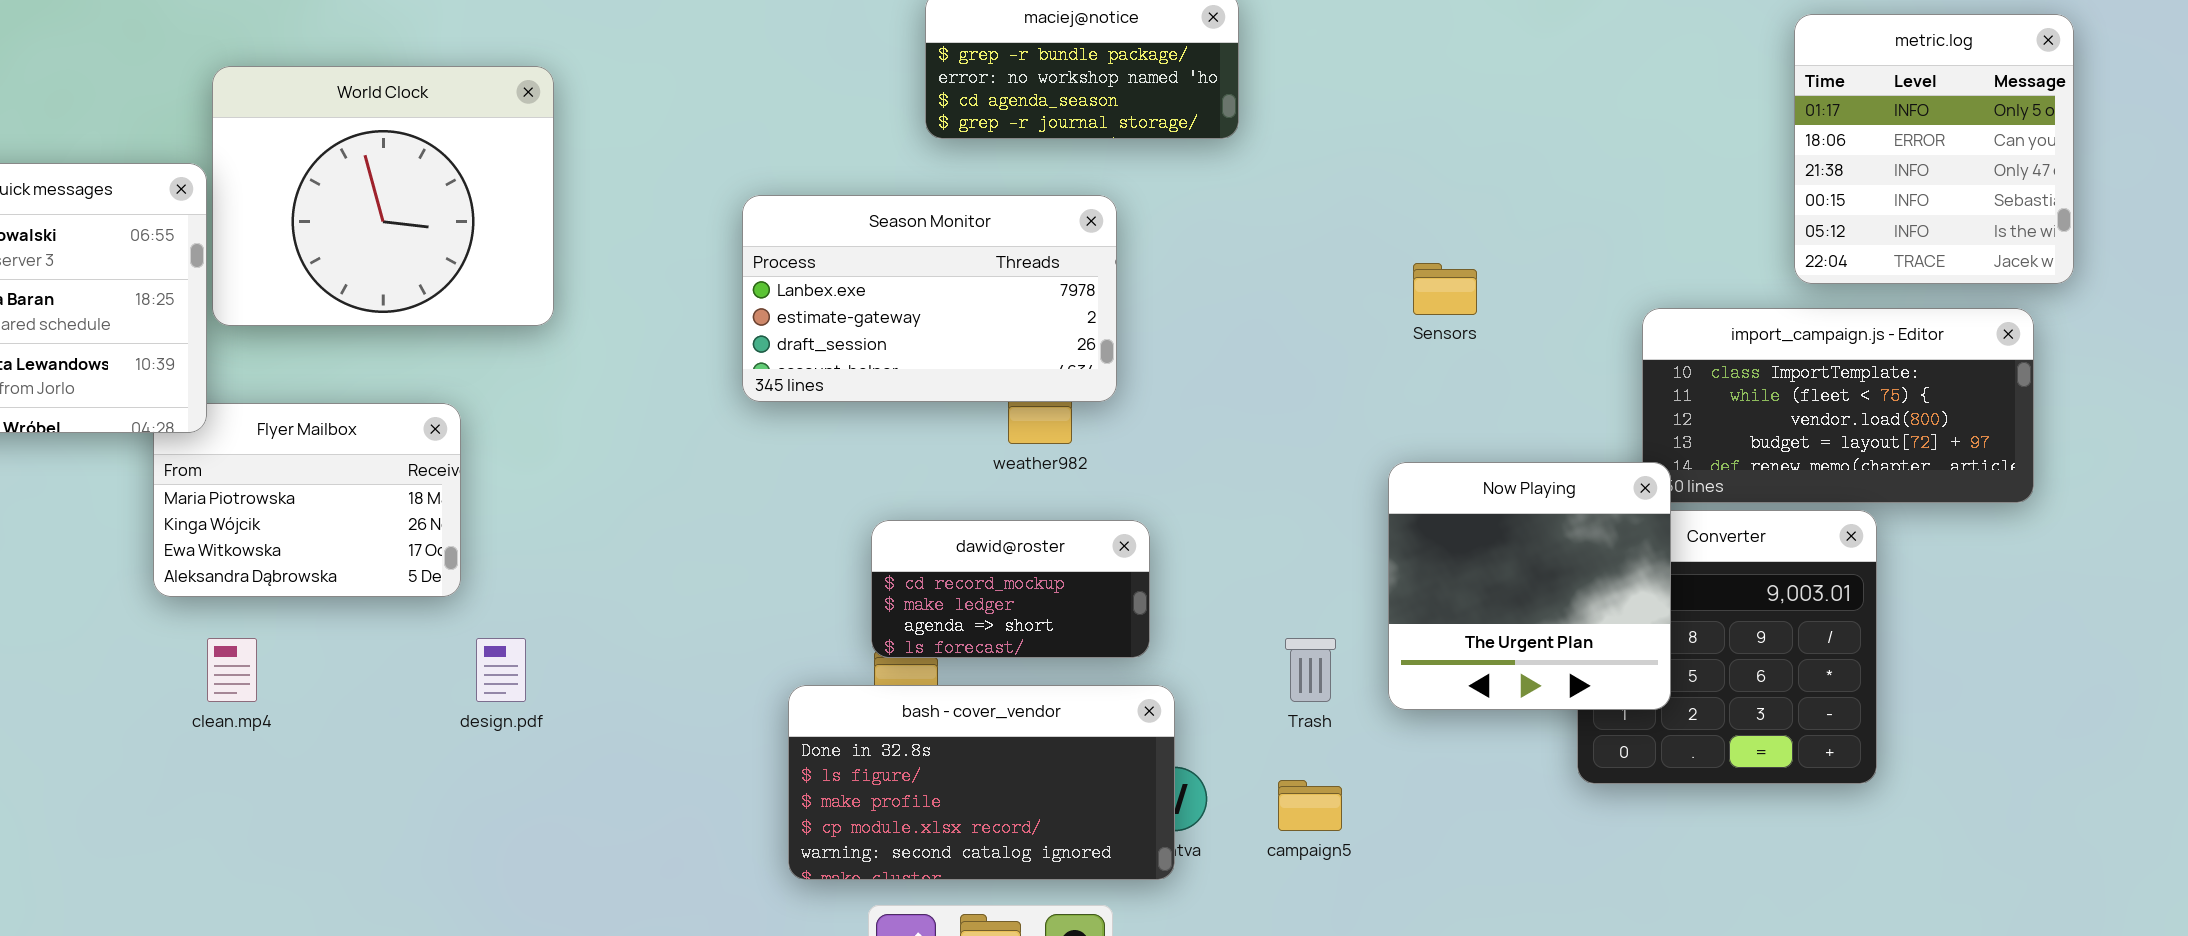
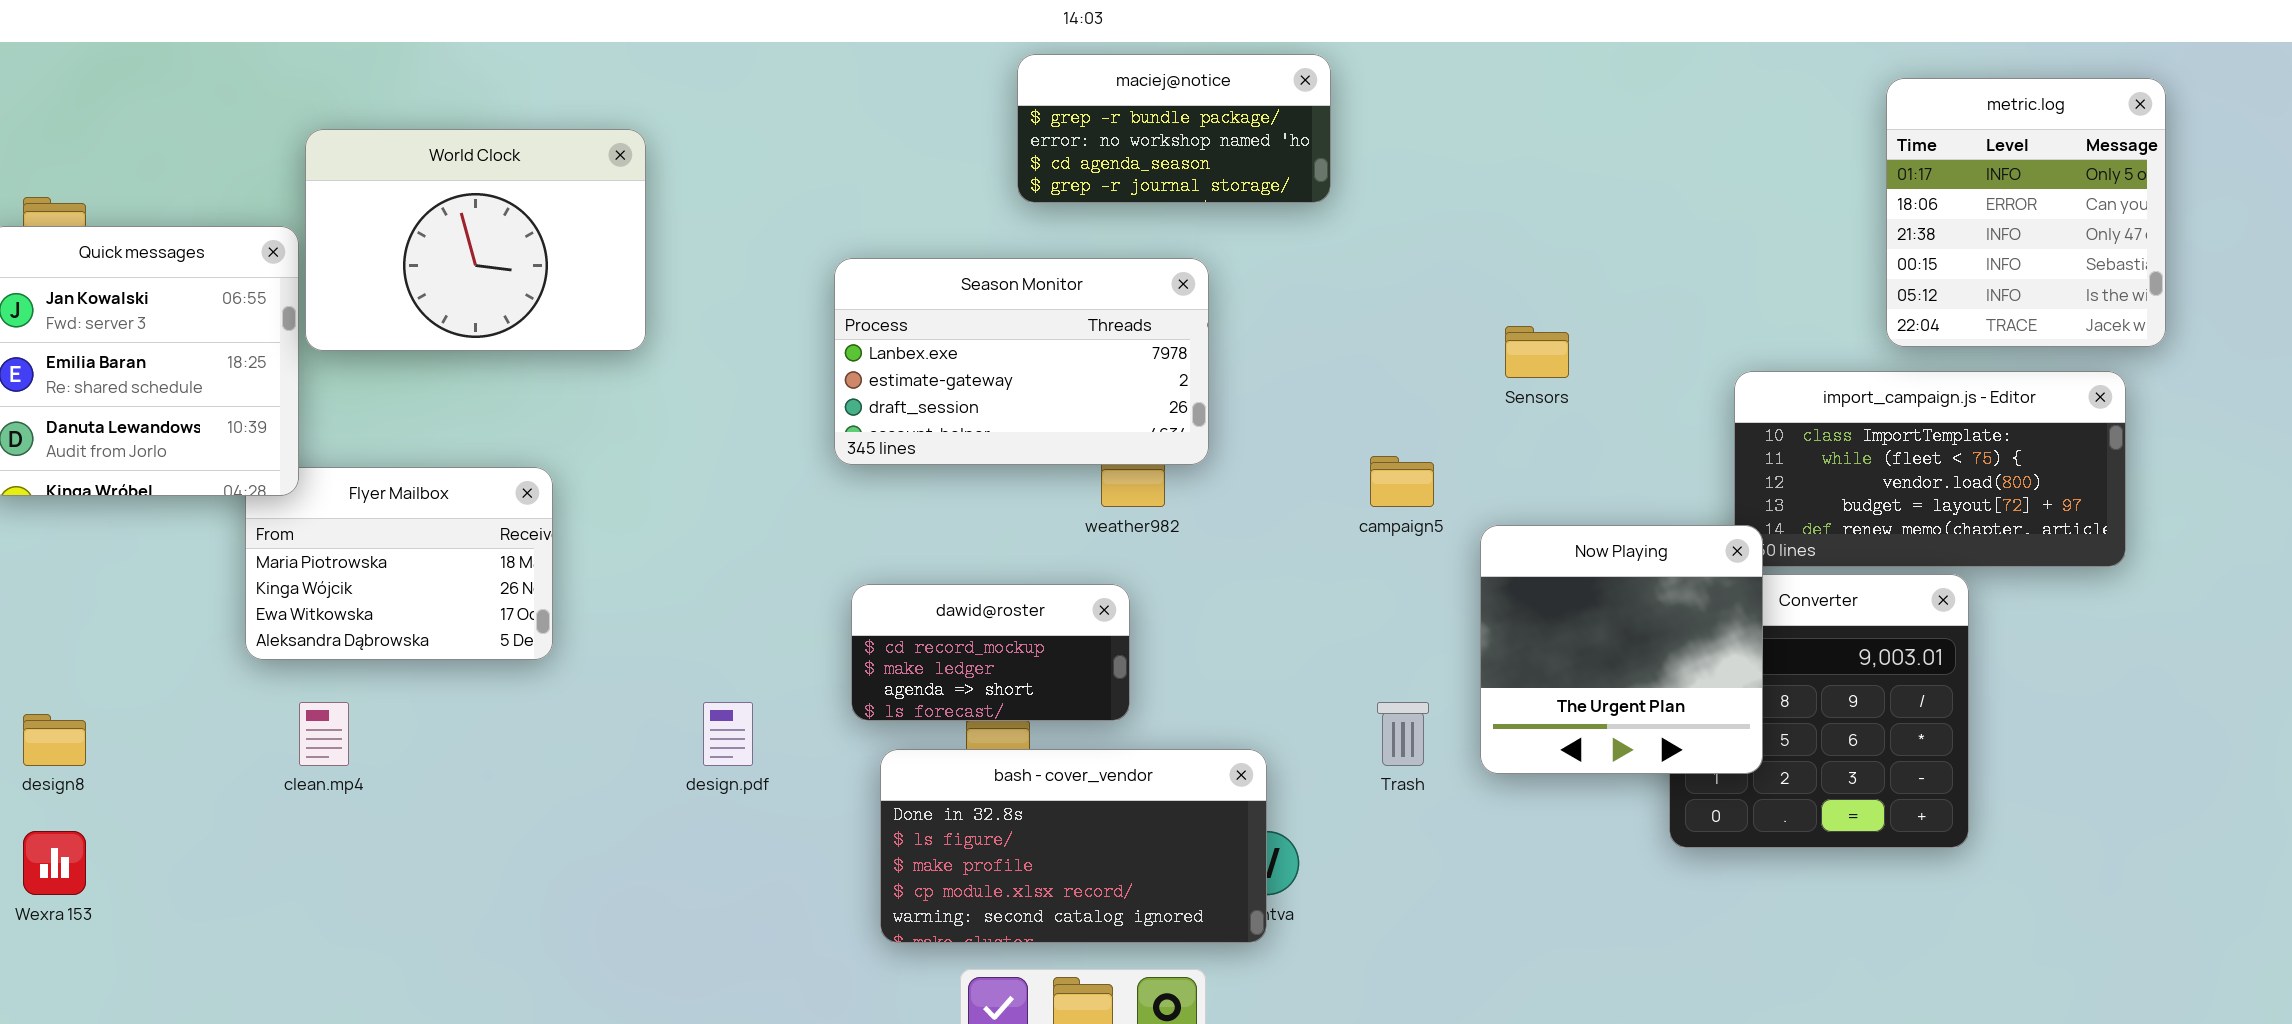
World Clock: [212,66,554,326] -> [305,129,646,351], resized
dawid@roster: [871,520,1150,658] -> [851,584,1130,721], moved
design.pdf: [476,638,526,702] -> [703,702,753,766], moved
campaign5: [1278,780,1342,831] -> [1370,456,1434,507], moved

